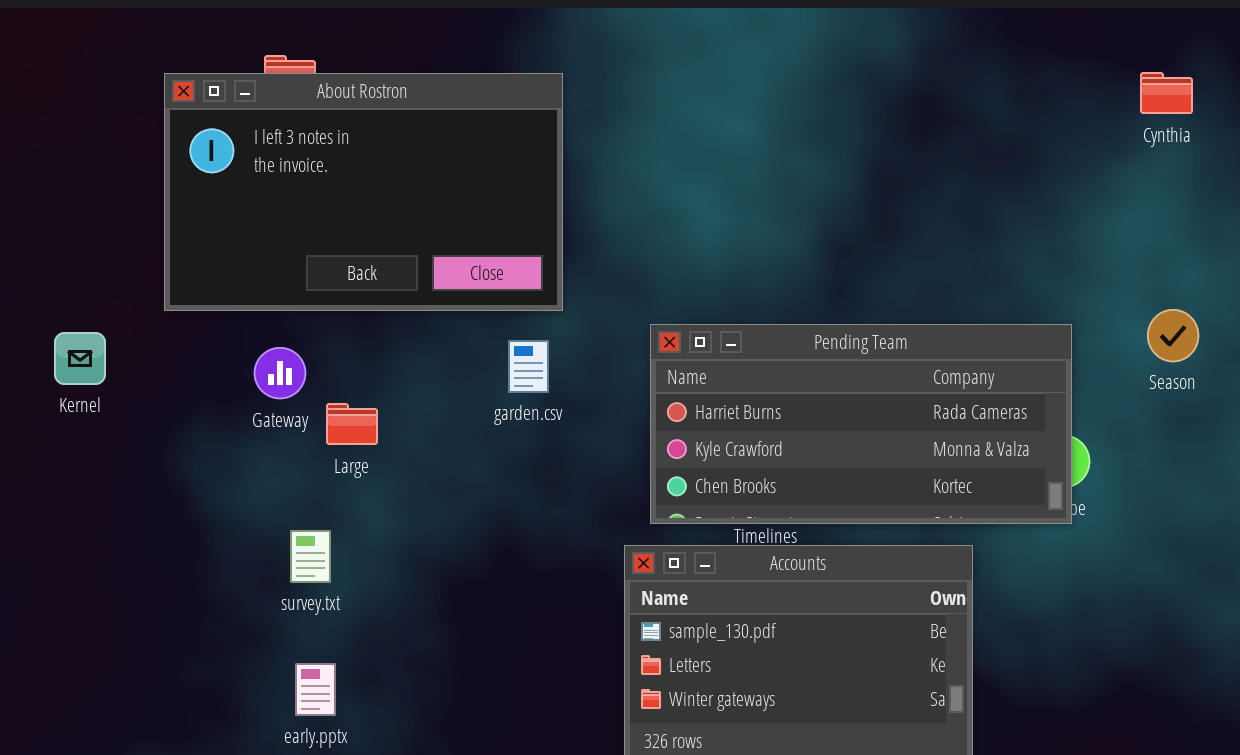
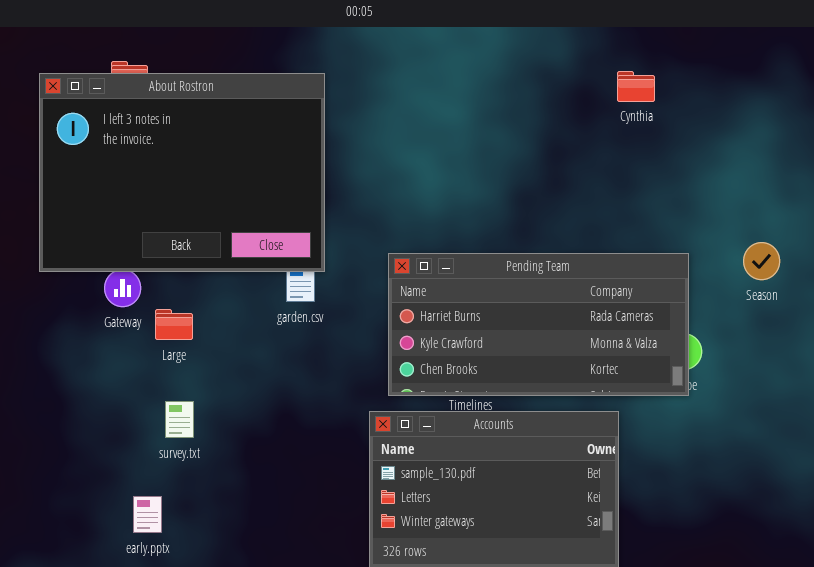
Cynthia: [1140,72,1193,114] -> [617,71,655,102], moved
About Rostron: [164,73,563,311] -> [39,73,325,272], resized
survey.txt: [290,530,331,583] -> [165,401,194,438], moved

